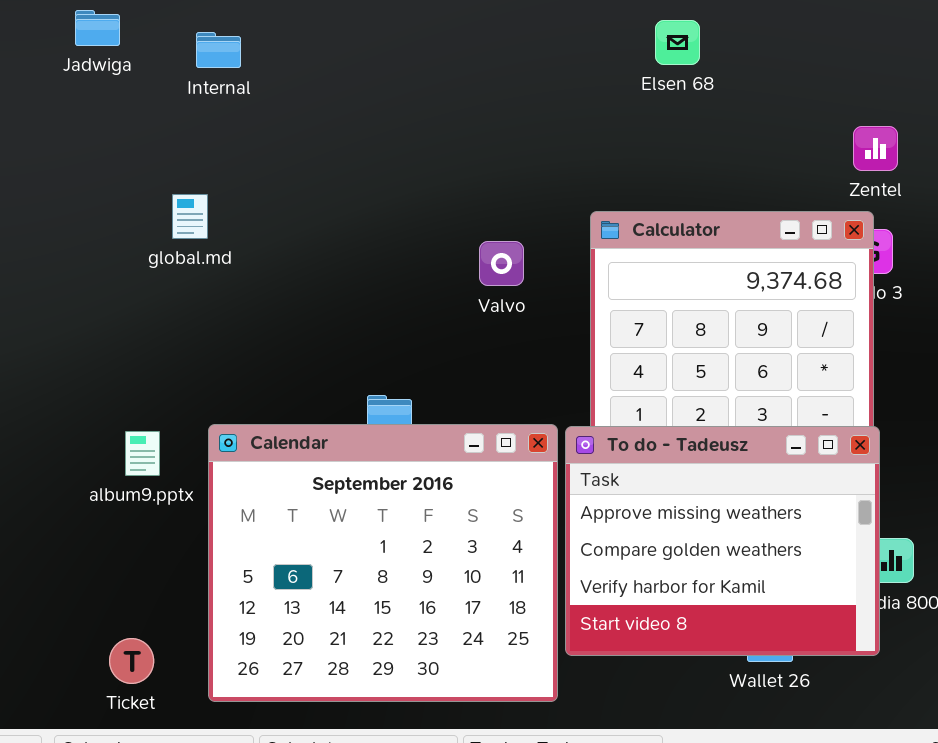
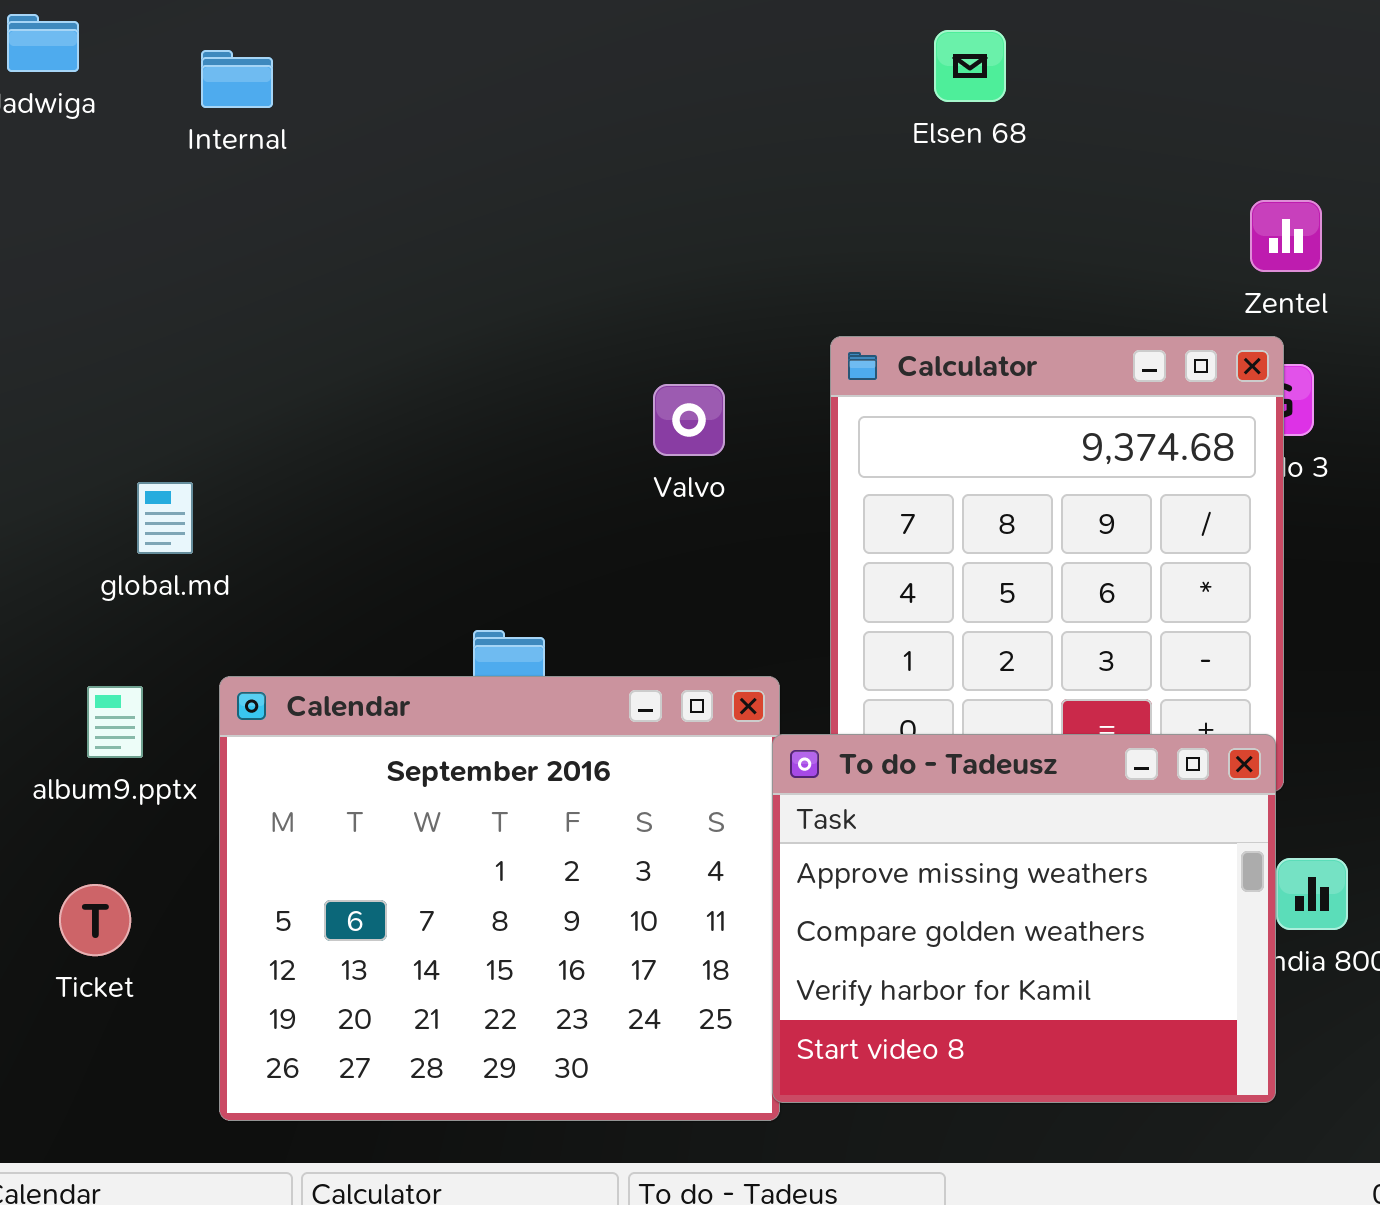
global.md: [172,194,208,239] -> [137,482,193,554], moved
To do - Tadeusz: [565,426,880,656] -> [772,734,1276,1103], moved
Ticket: [109,638,154,684] -> [59,884,131,956], moved

